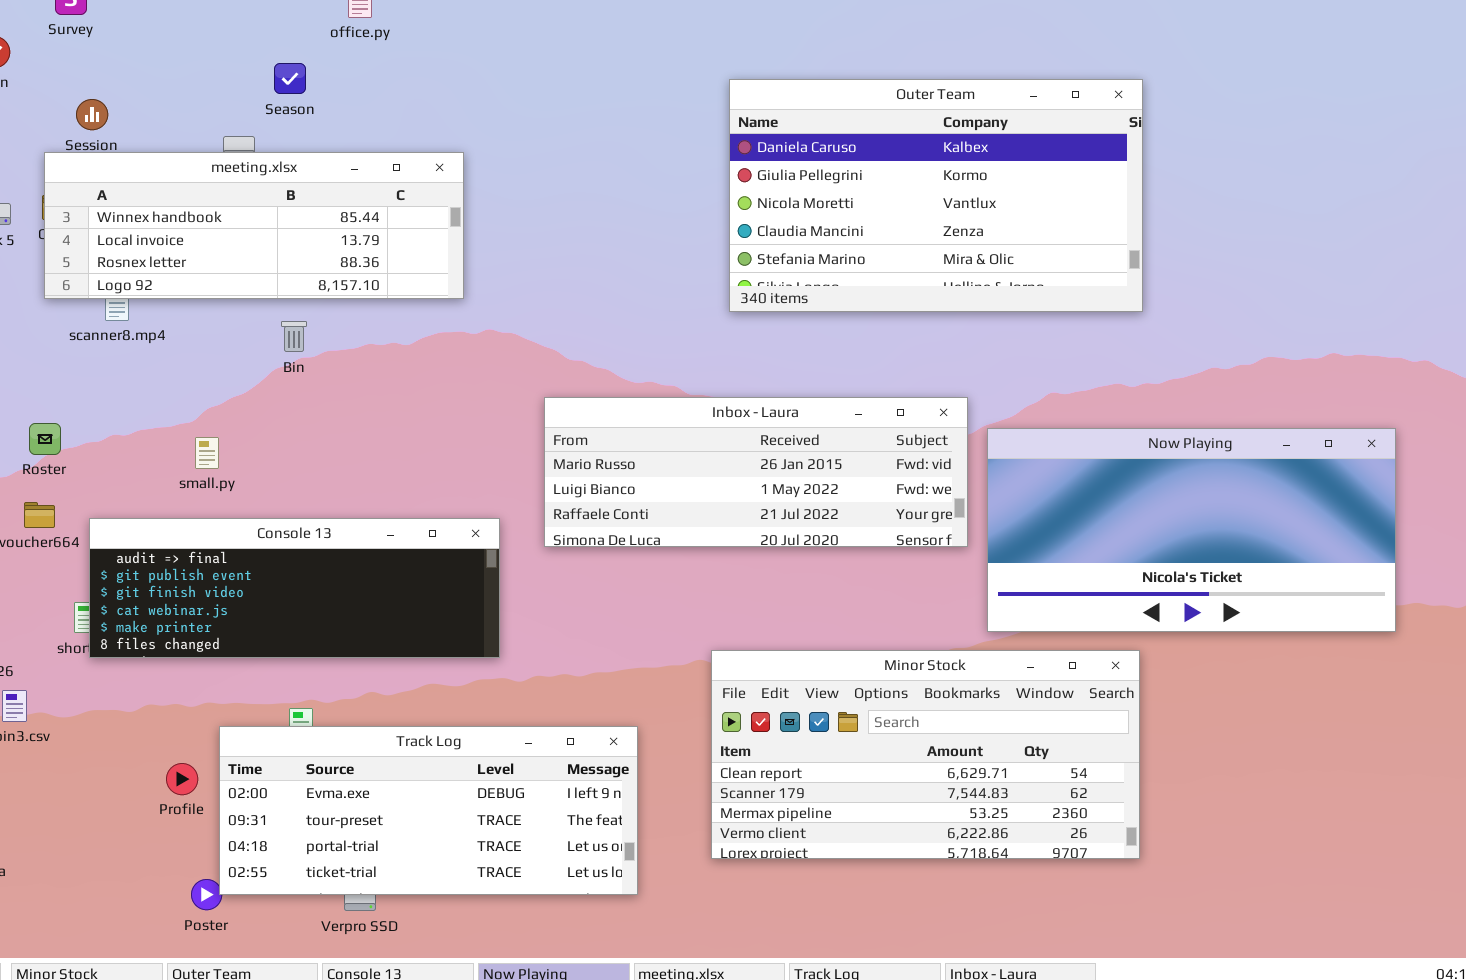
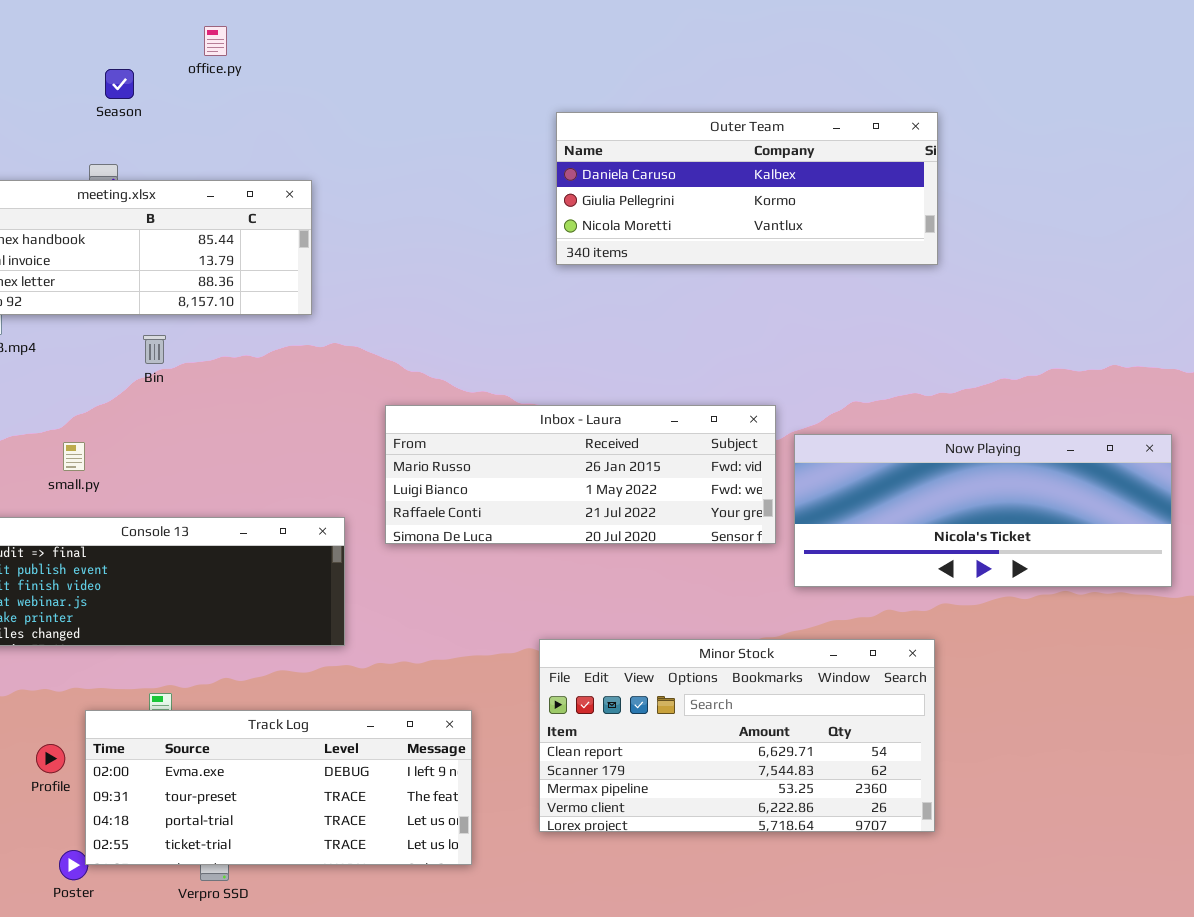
Season: [274,63,306,94] -> [105,69,134,99], moved
Outer Team: [729,79,1143,312] -> [556,112,938,265], resized
Now Playing: [987,428,1396,632] -> [794,434,1172,587], resized

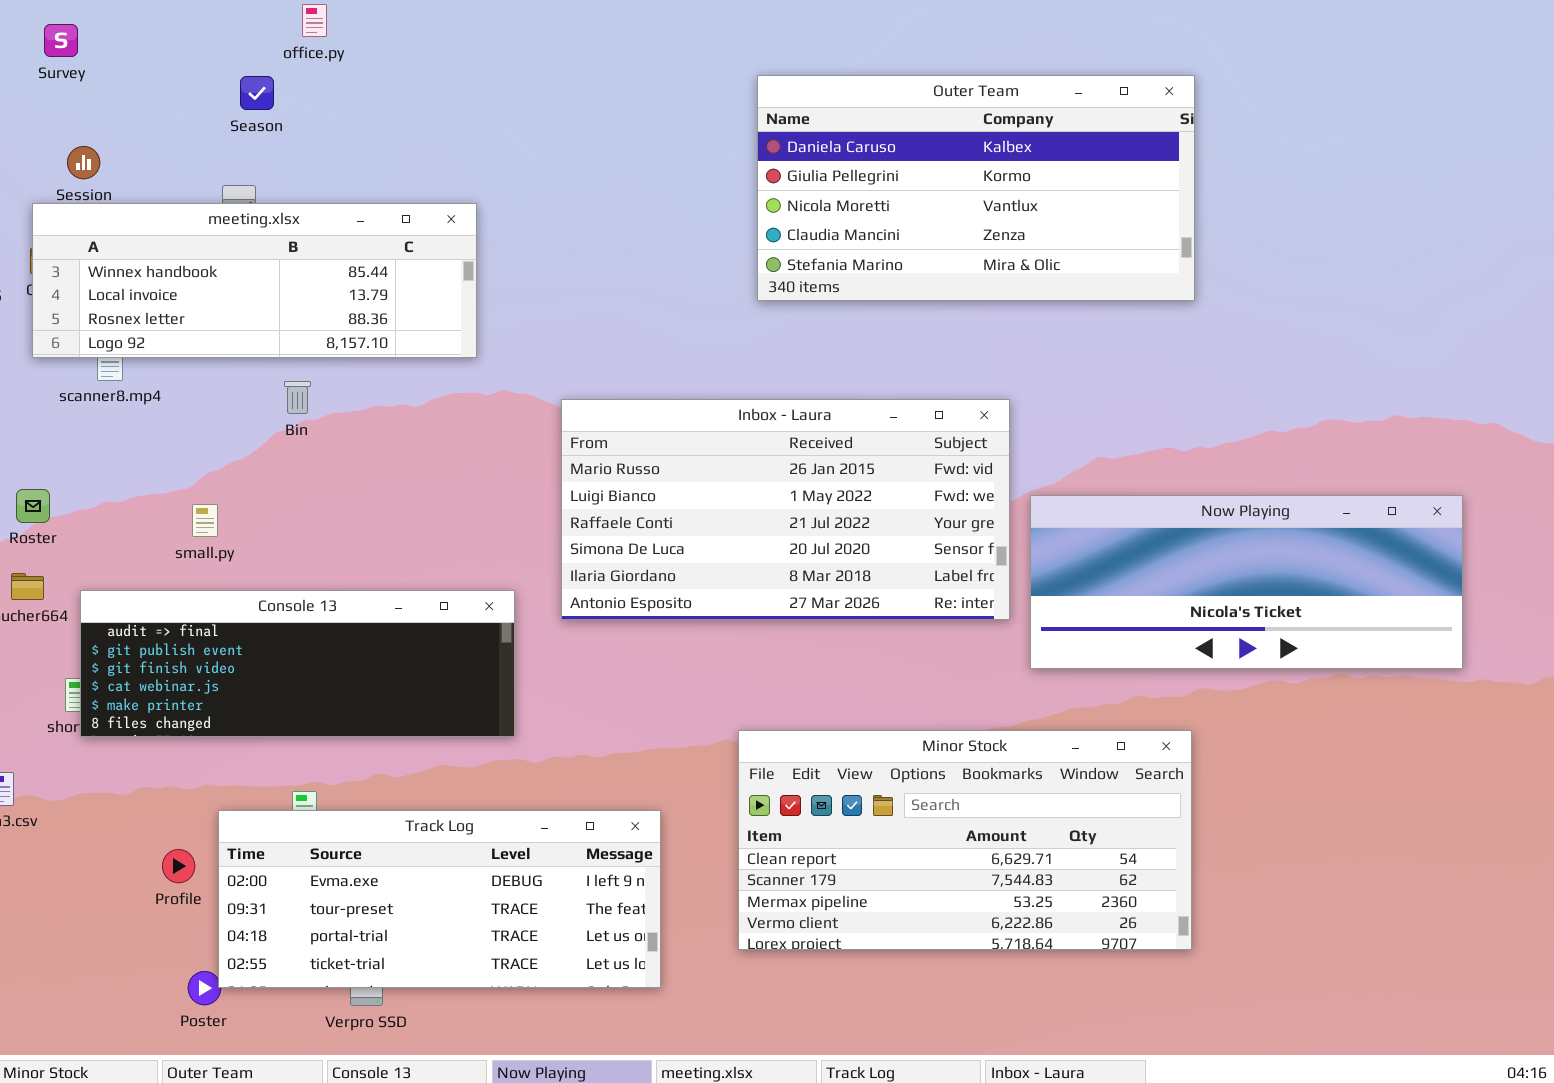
office.py: [204,26,227,56] -> [302,4,327,37], moved
Outer Team: [556,112,938,265] -> [757,75,1195,301], resized
Inbox - Laura: [385,405,776,544] -> [561,399,1010,620], resized

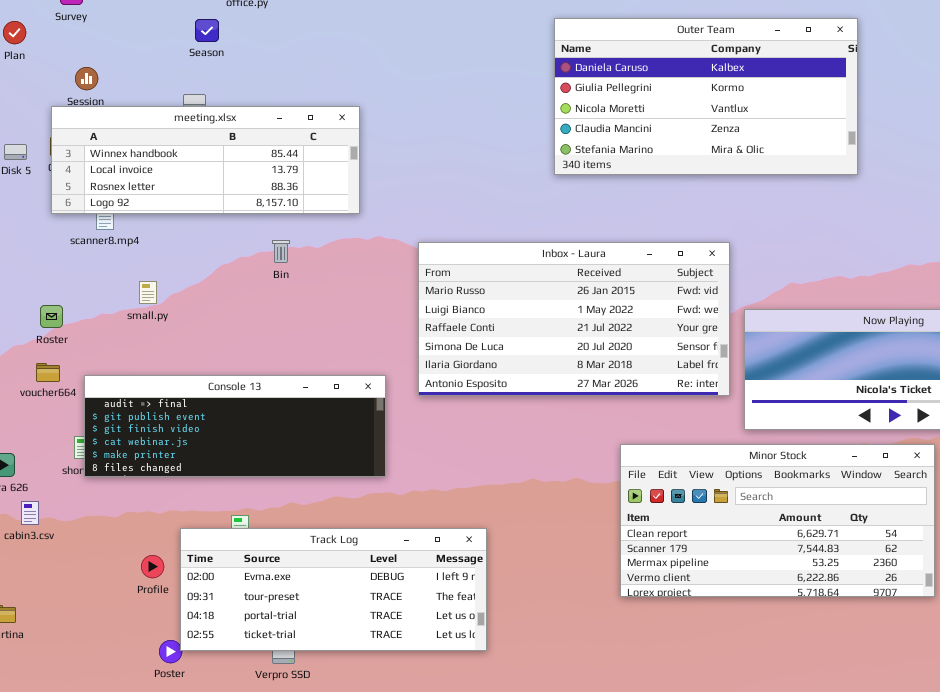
Bin: [284,381,311,414] -> [272,240,290,263], moved
small.py: [192,504,218,537] -> [139,281,157,304], moved
Minor Stock: [738,730,1192,950] -> [620,444,935,597], moved

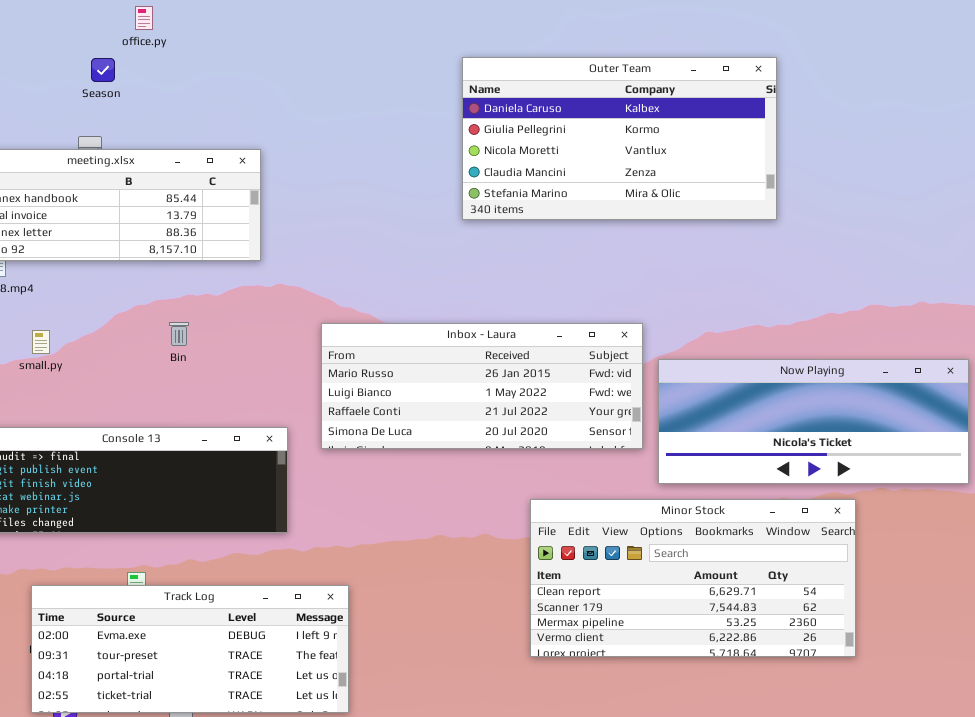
Bin: [272,240,290,263] -> [169,322,189,346], moved
Inbox - Laura: [418,242,730,396] -> [321,323,643,449], resized
Track Log: [180,528,487,651] -> [31,585,349,713], moved

